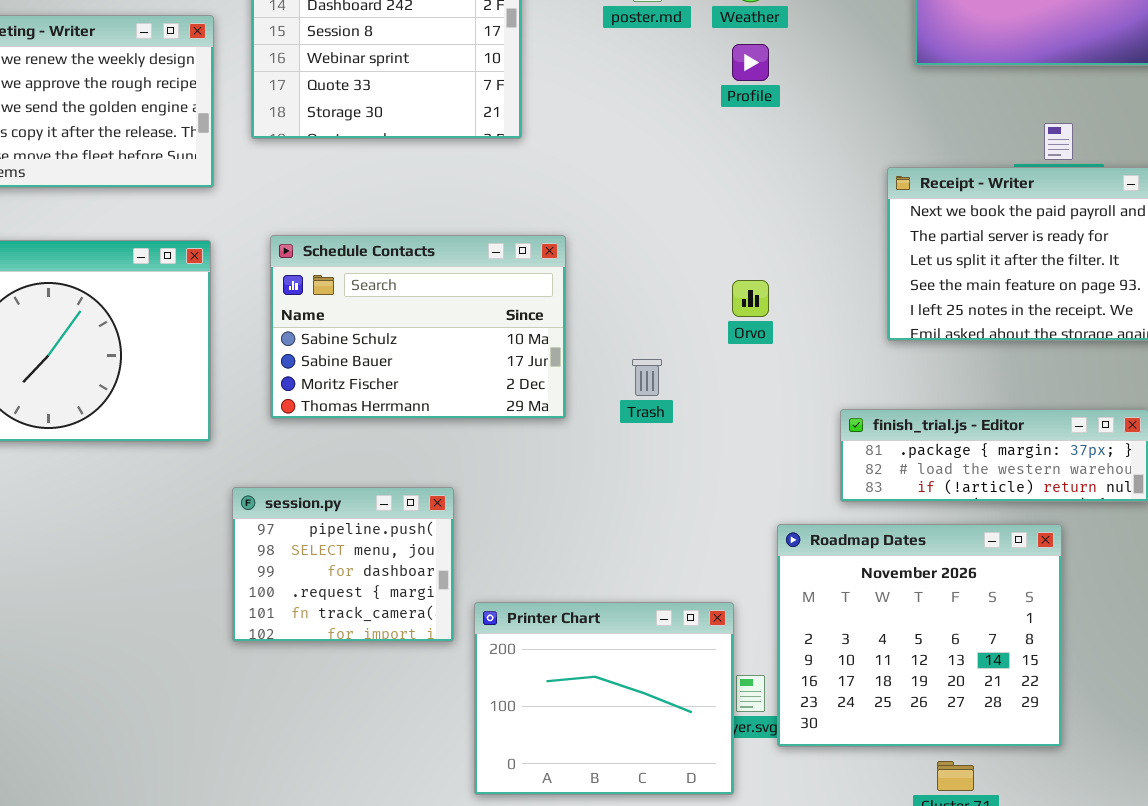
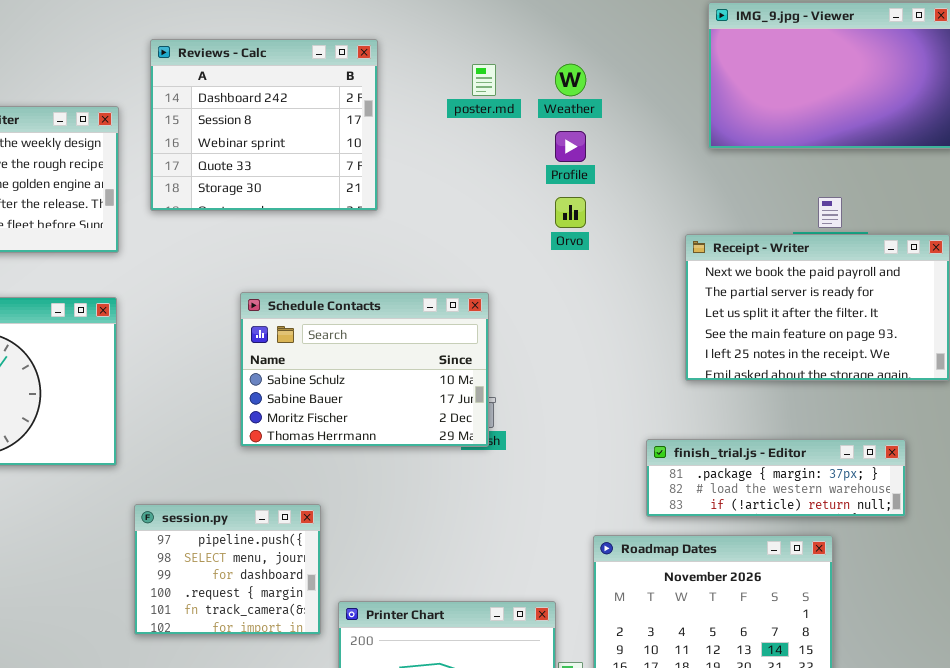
Schedule Contacts: [270,235,566,419] -> [240,292,489,447], moved
Orvo: [732,280,769,317] -> [555,197,586,228], moved

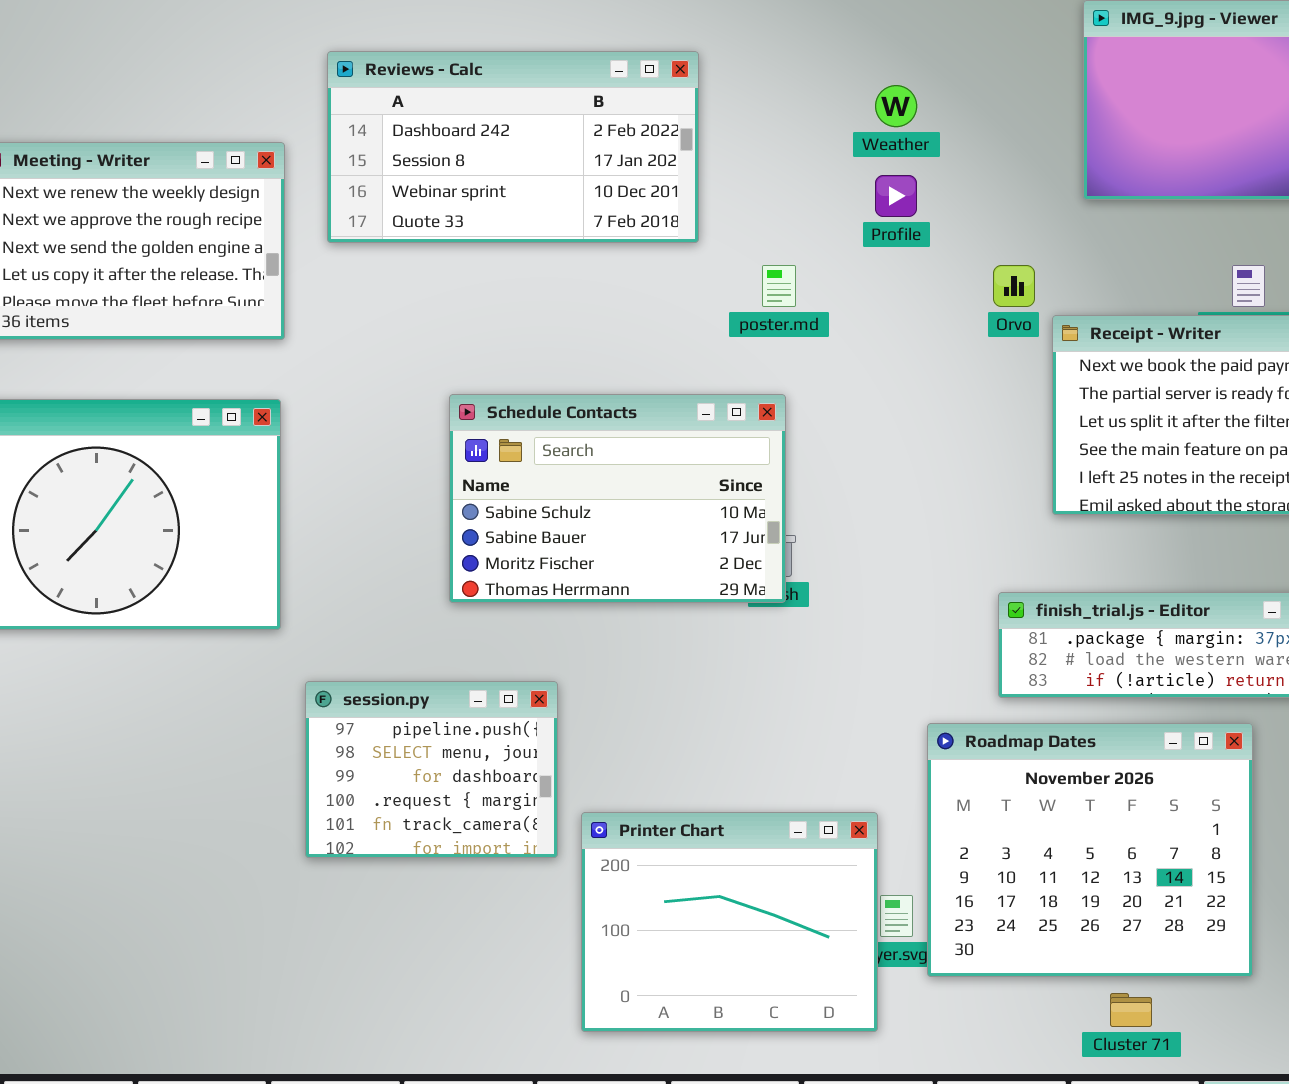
Reviews - Calc: [150,39,378,211] -> [327,51,699,243], resized
poster.md: [472,64,496,96] -> [762,265,796,307], moved
Orvo: [555,197,586,228] -> [993,265,1035,307], moved

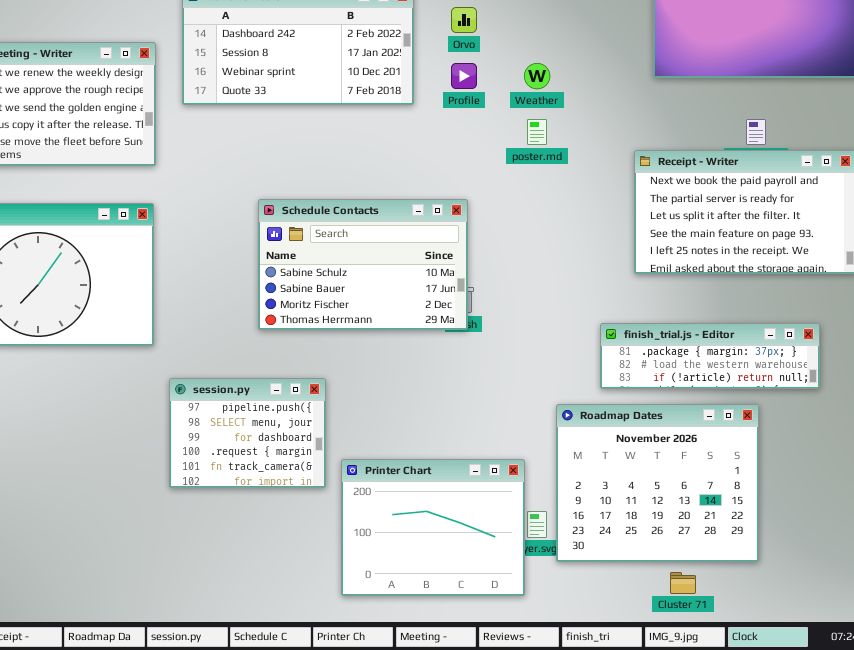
Weather: [875,85,917,127] -> [524,63,550,89], moved
Profile: [875,175,917,217] -> [451,63,477,89], moved
poster.md: [762,265,796,307] -> [527,119,547,145], moved
Orvo: [993,265,1035,307] -> [451,7,477,33], moved

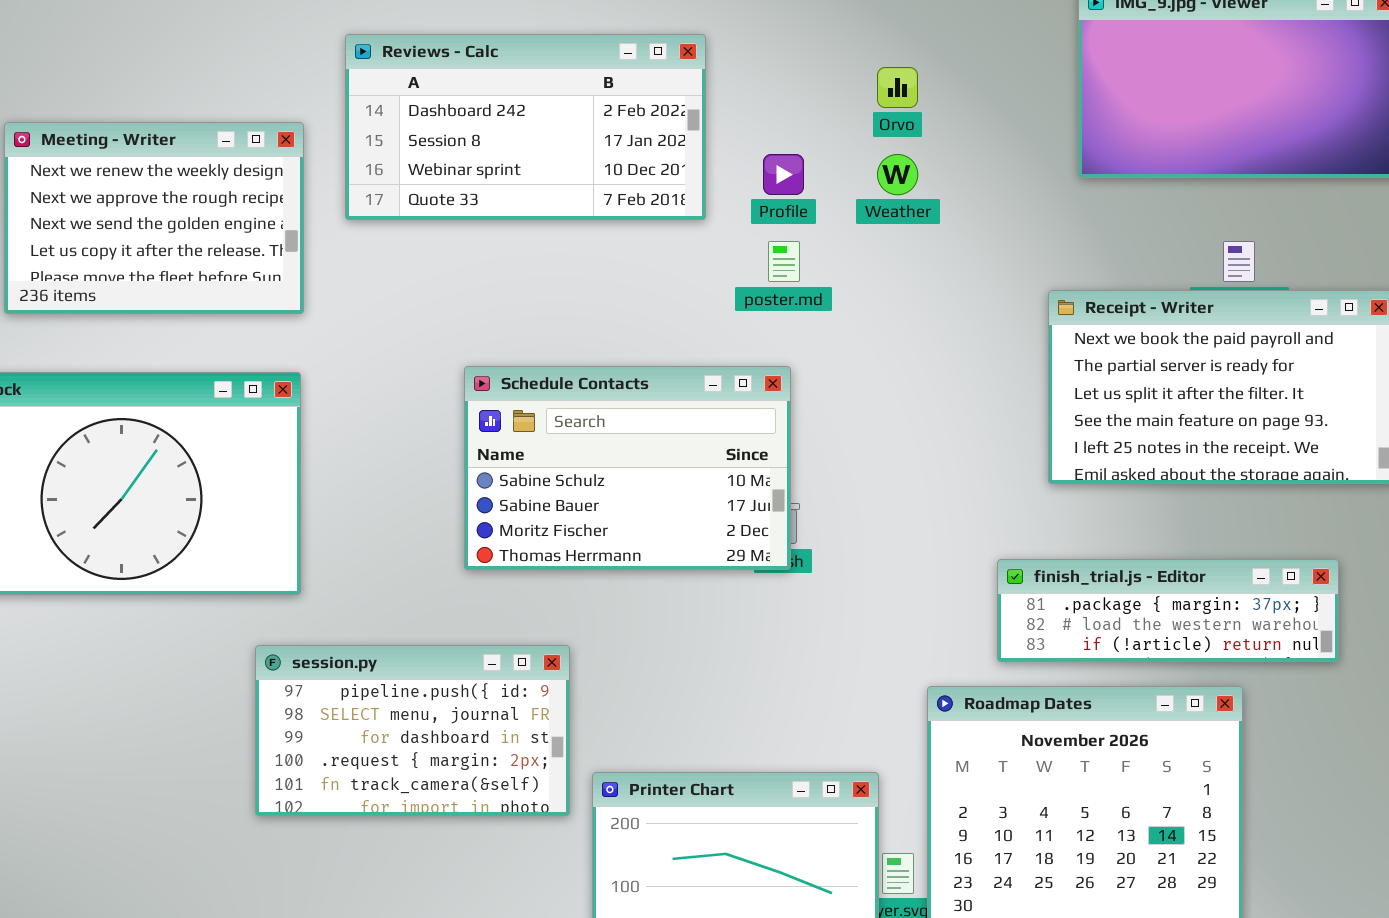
Orvo: [451,7,477,33] -> [877,67,918,108], moved
poster.md: [527,119,547,145] -> [768,241,800,282], moved
session.py: [169,378,326,488] -> [255,645,570,816], resized

